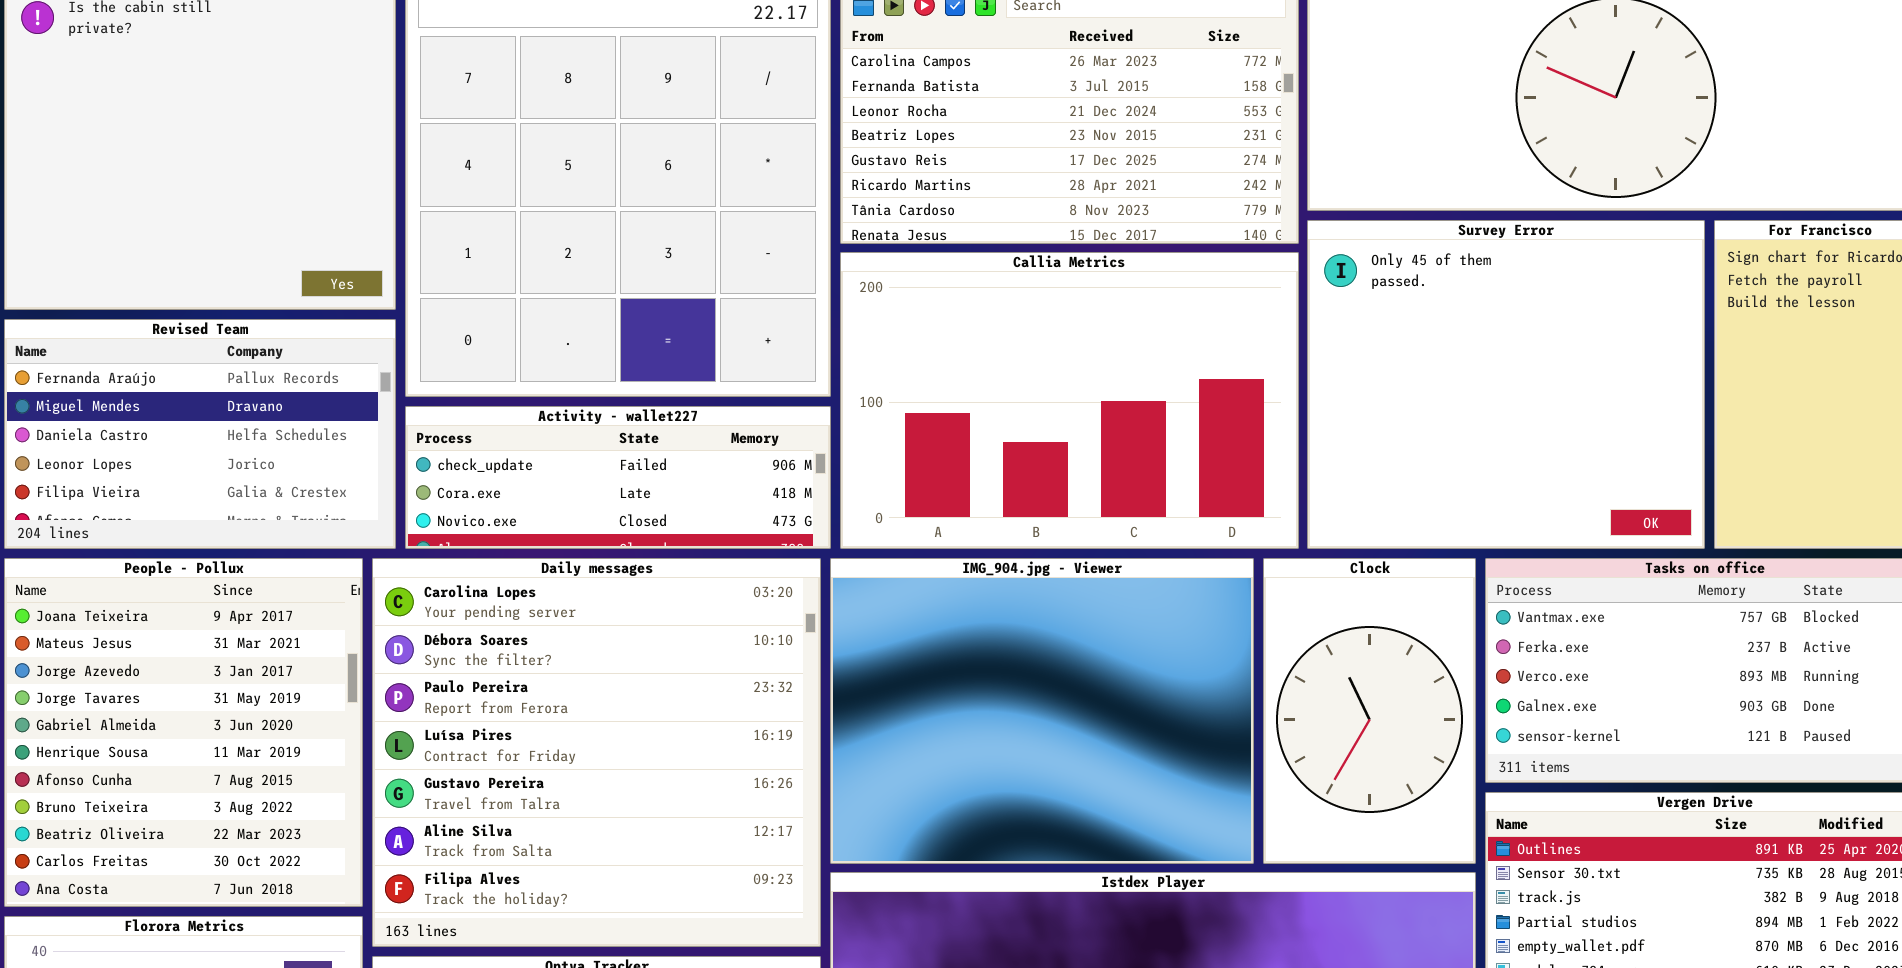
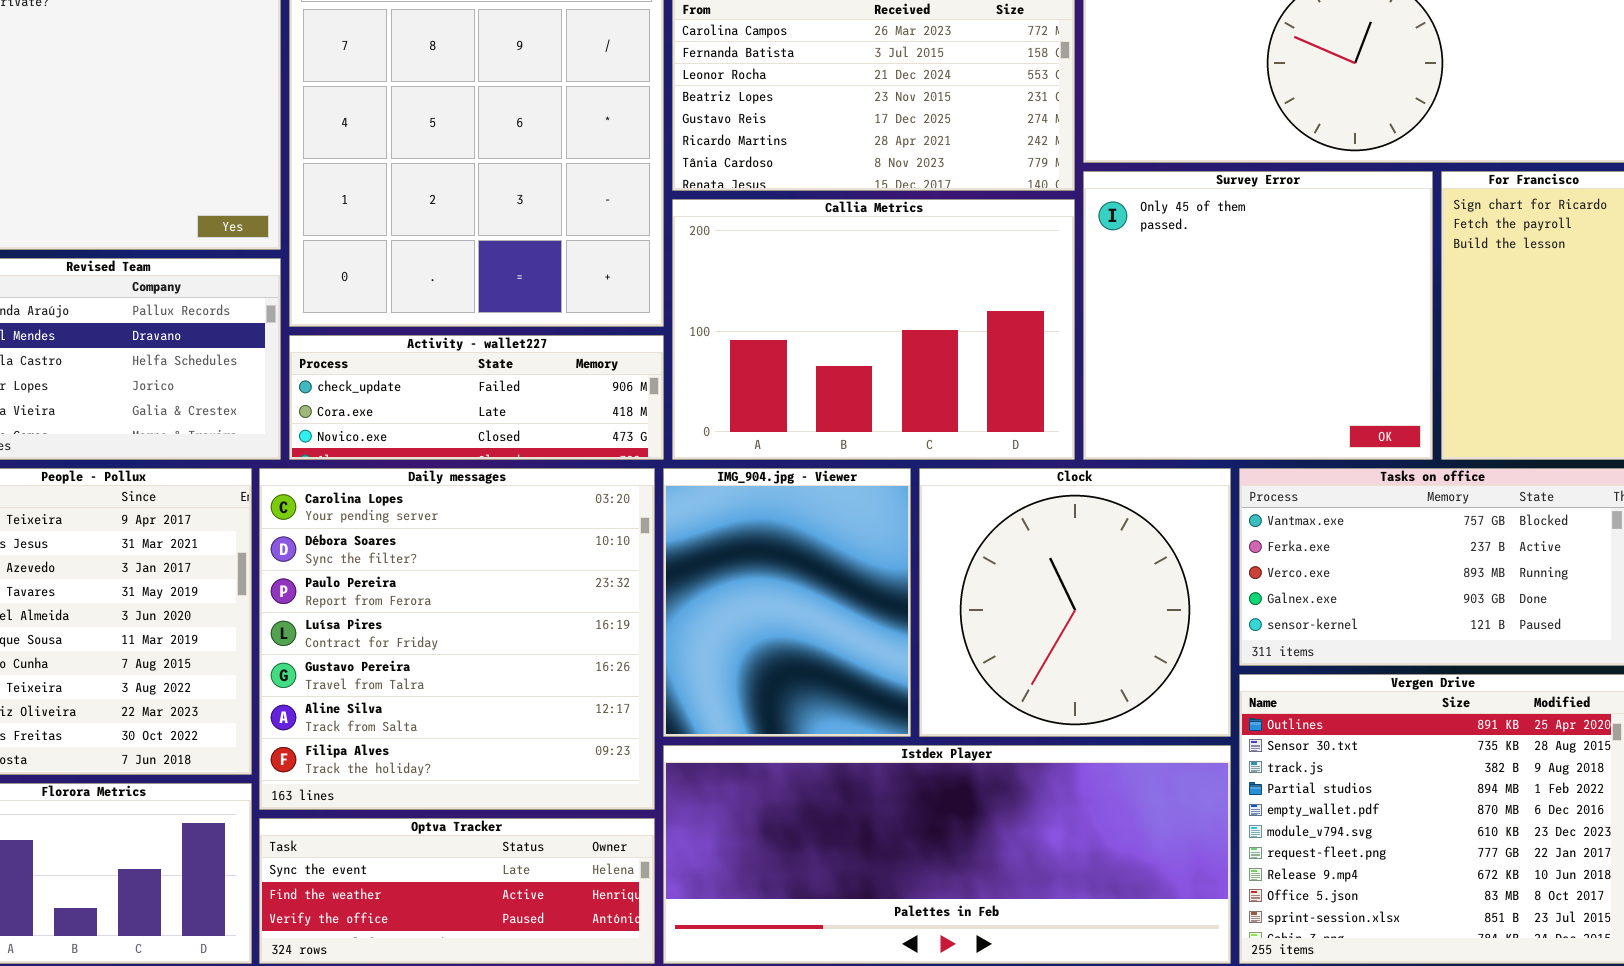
IMG_904.jpg - Viewer: [830,558,1254,864] -> [663,468,911,737], resized
Clock: [1263,558,1476,864] -> [919,468,1231,737], resized

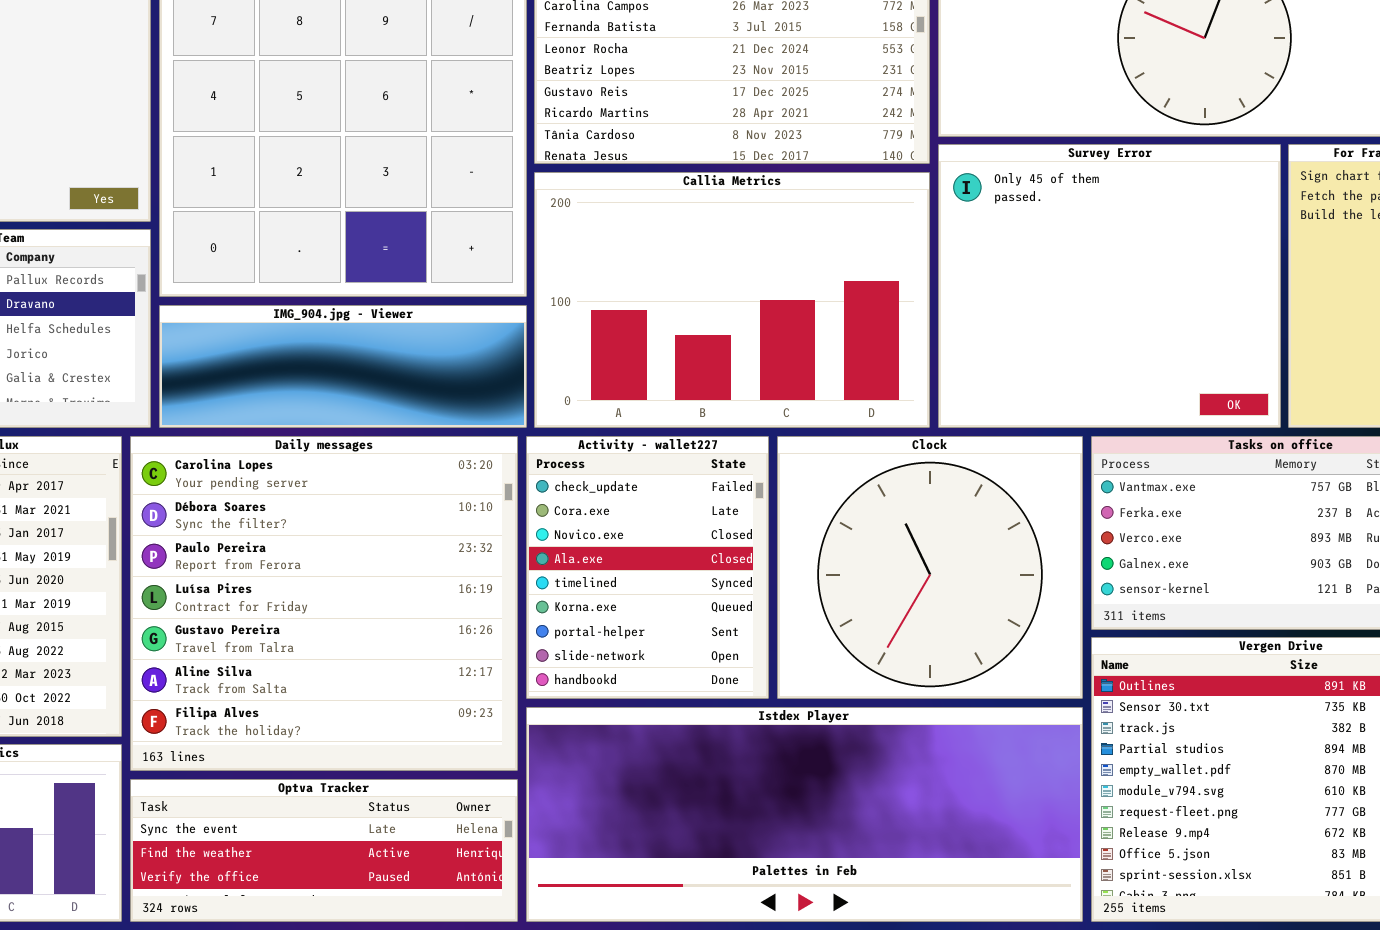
Activity - wallet227: [289,335,664,460] -> [526,436,769,699], moved, resized
IMG_904.jpg - Viewer: [663,468,911,737] -> [159,305,527,428], moved, resized

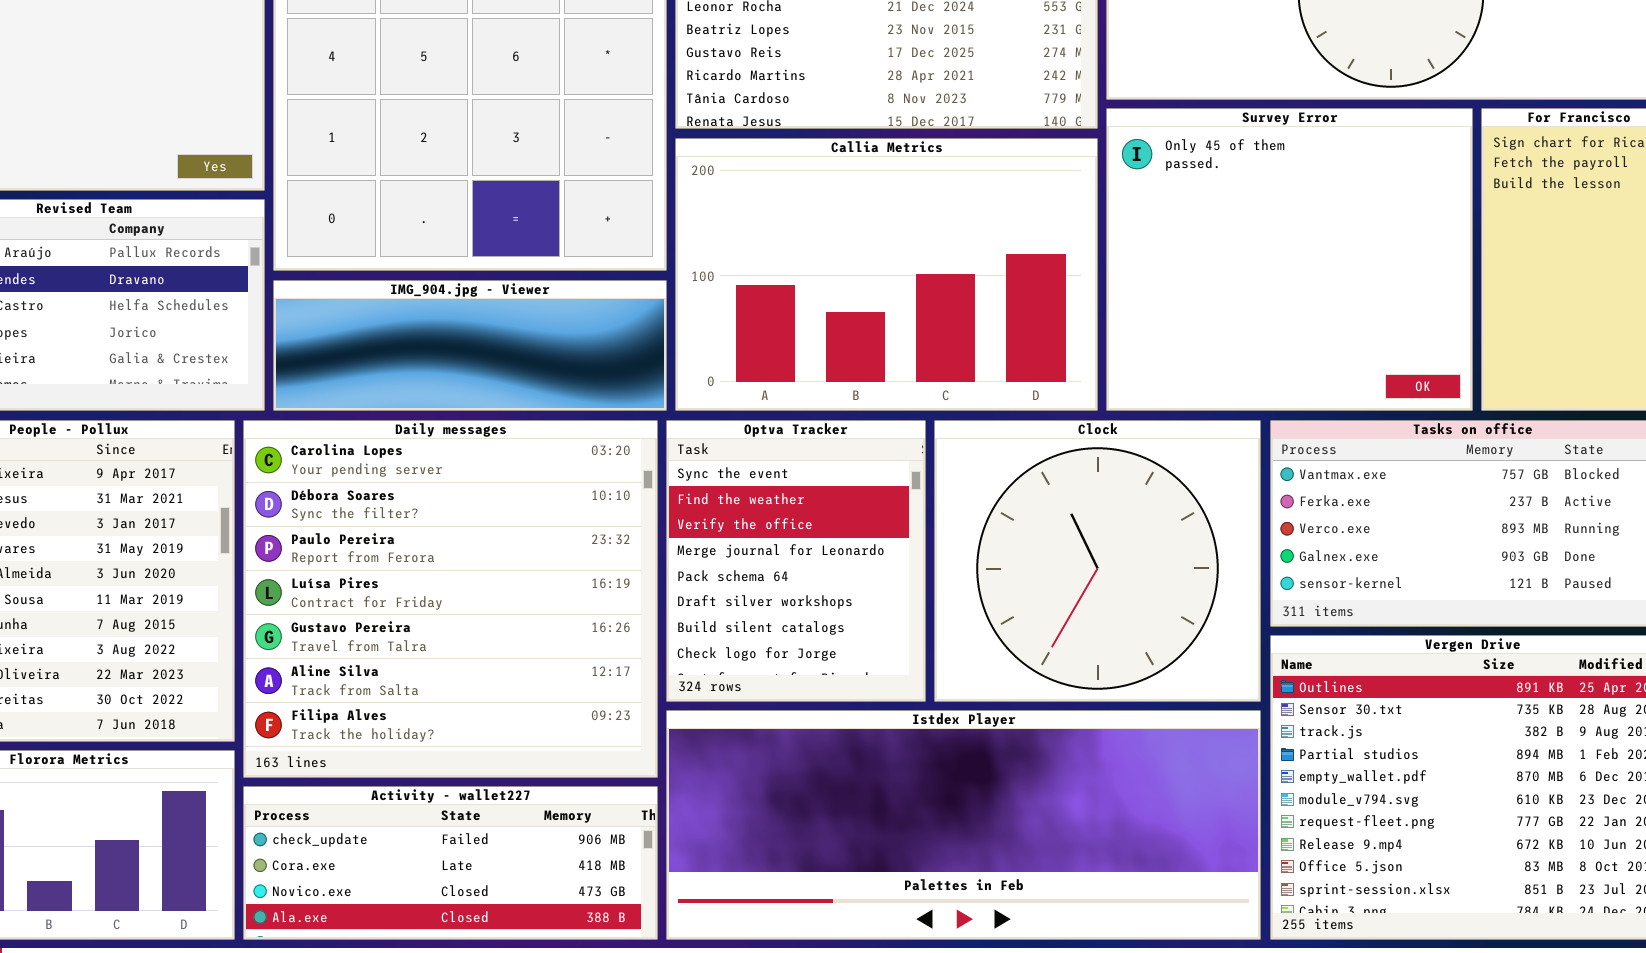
Activity - wallet227: [526,436,769,699] -> [243,786,658,940], moved, resized
Optva Tracker: [130,779,518,922] -> [666,420,926,702], moved, resized

